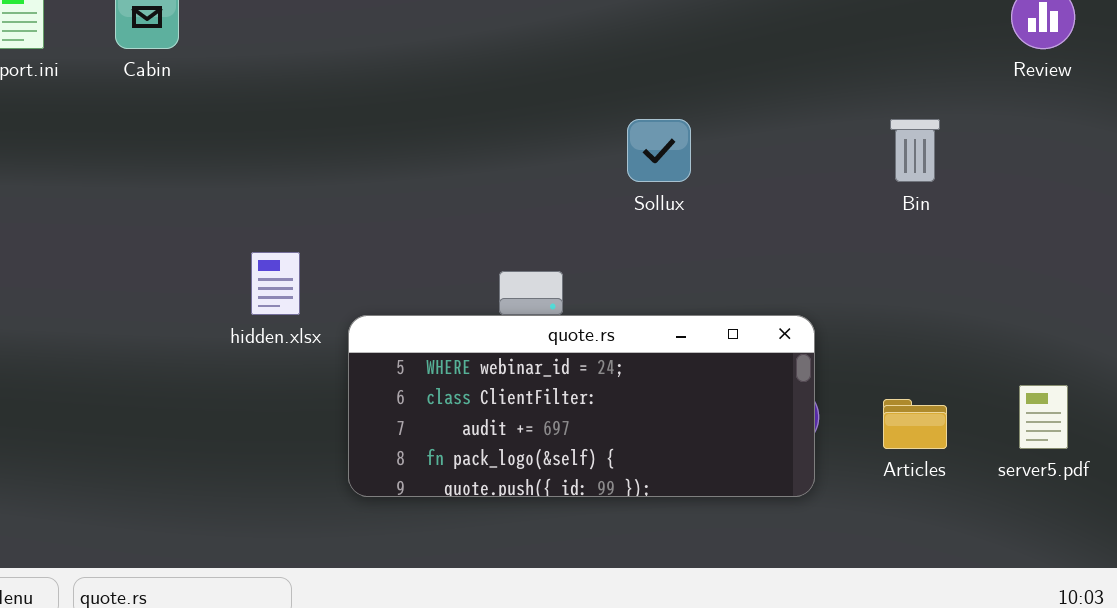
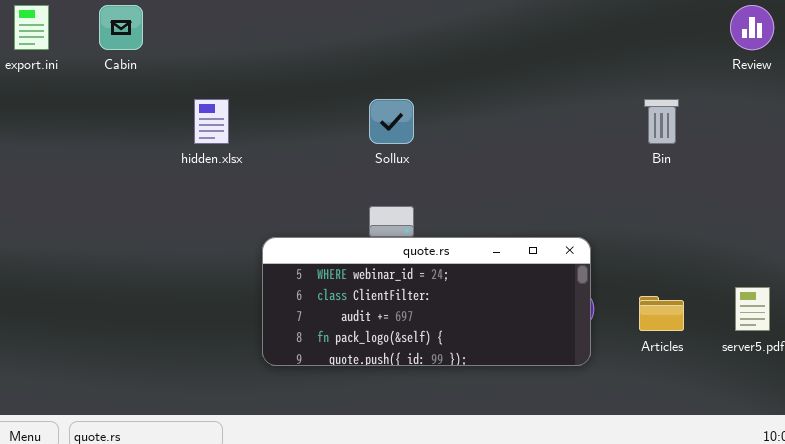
Sollux: [627,119,691,182] -> [369,99,414,144], moved
hidden.xlsx: [251,252,300,315] -> [194,99,229,144], moved

